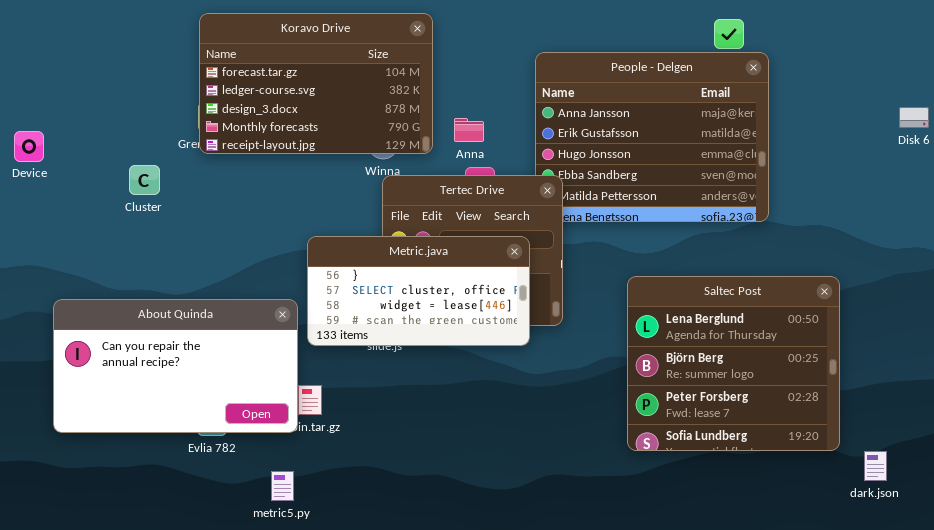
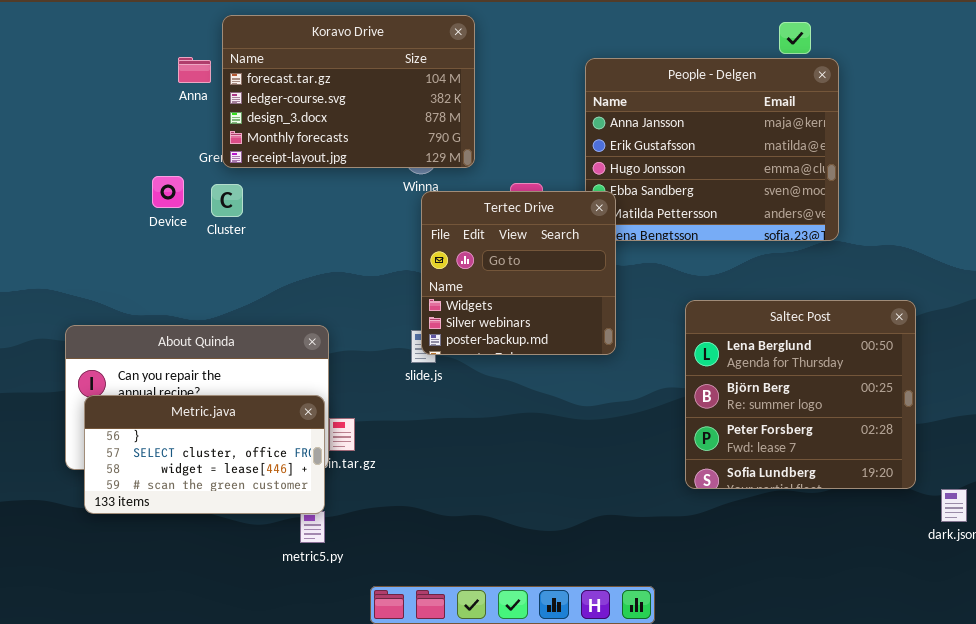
Anna: [454,118,484,142] -> [178,57,211,83], moved
Device: [14,131,44,162] -> [152,176,184,208], moved
Cluster: [129,165,160,195] -> [211,184,243,217], moved
Metric.java: [307,236,530,346] -> [84,395,325,514], moved

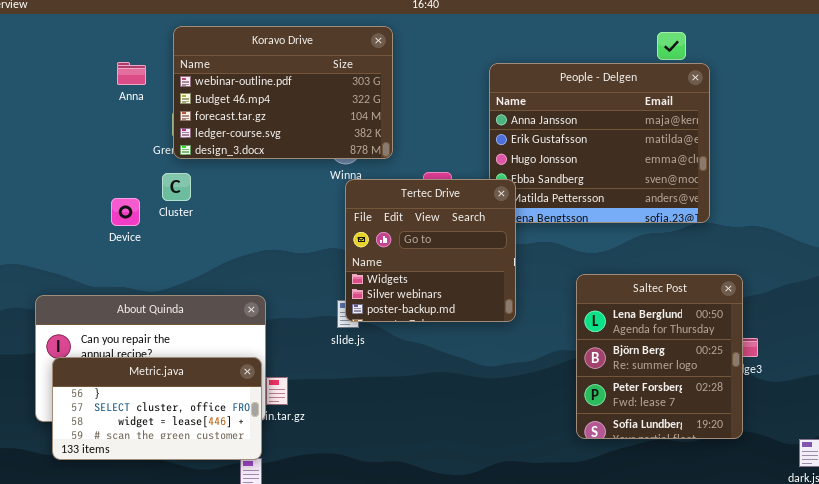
Koravo Drive: [222,15,475,168] -> [173,26,393,159], scrolled up 2 rows
Anna: [178,57,211,83] -> [117,62,146,85], moved
Device: [152,176,184,208] -> [111,198,140,226], moved
Saltec Post: [685,300,916,489] -> [576,274,743,439], resized

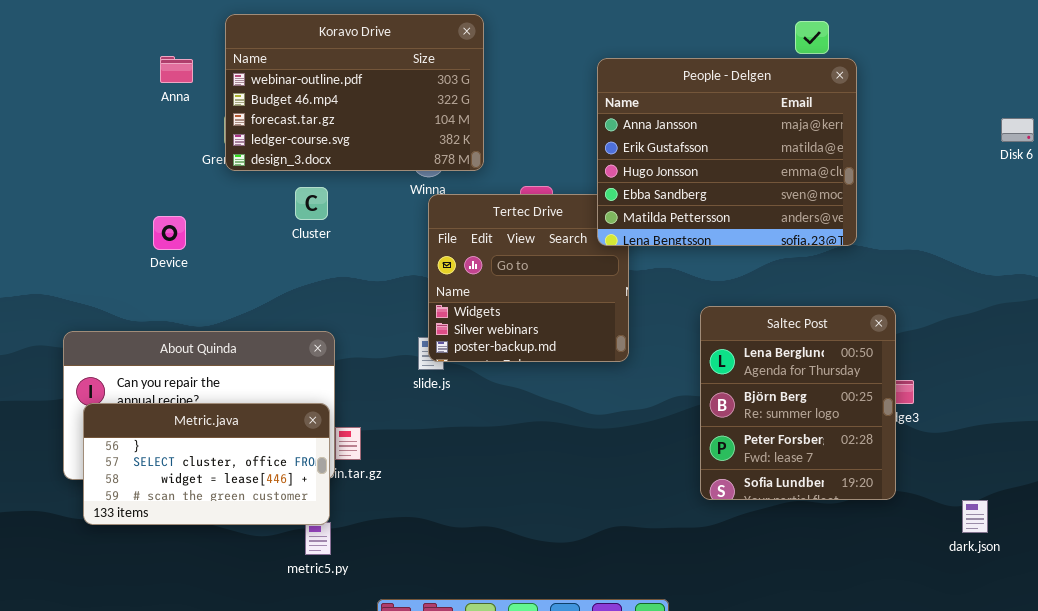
People - Delgen: [489,63,710,223] -> [597,58,857,246], raised
Cluster: [162,173,191,201] -> [295,187,328,220], moved

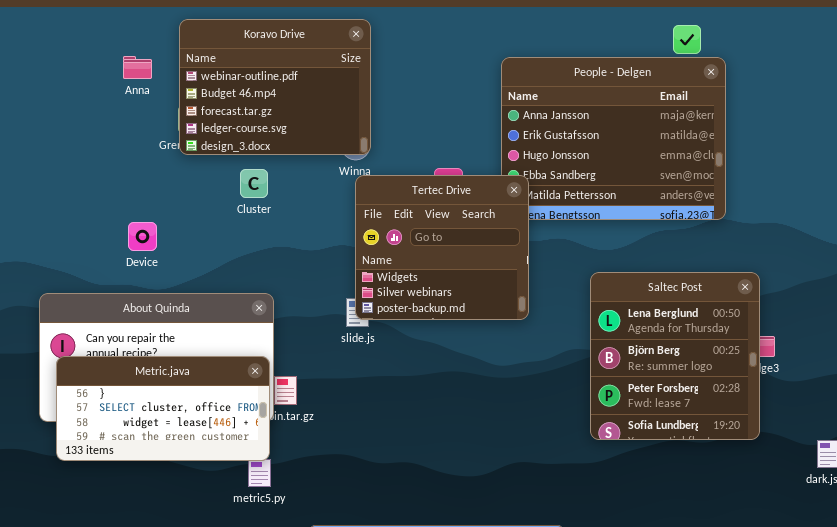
Koravo Drive: [225,14,484,171] -> [179,19,371,155], resized
Tertec Drive: [428,194,629,362] -> [355,175,529,320], raised
Device: [153,216,186,250] -> [128,222,157,251], moved

